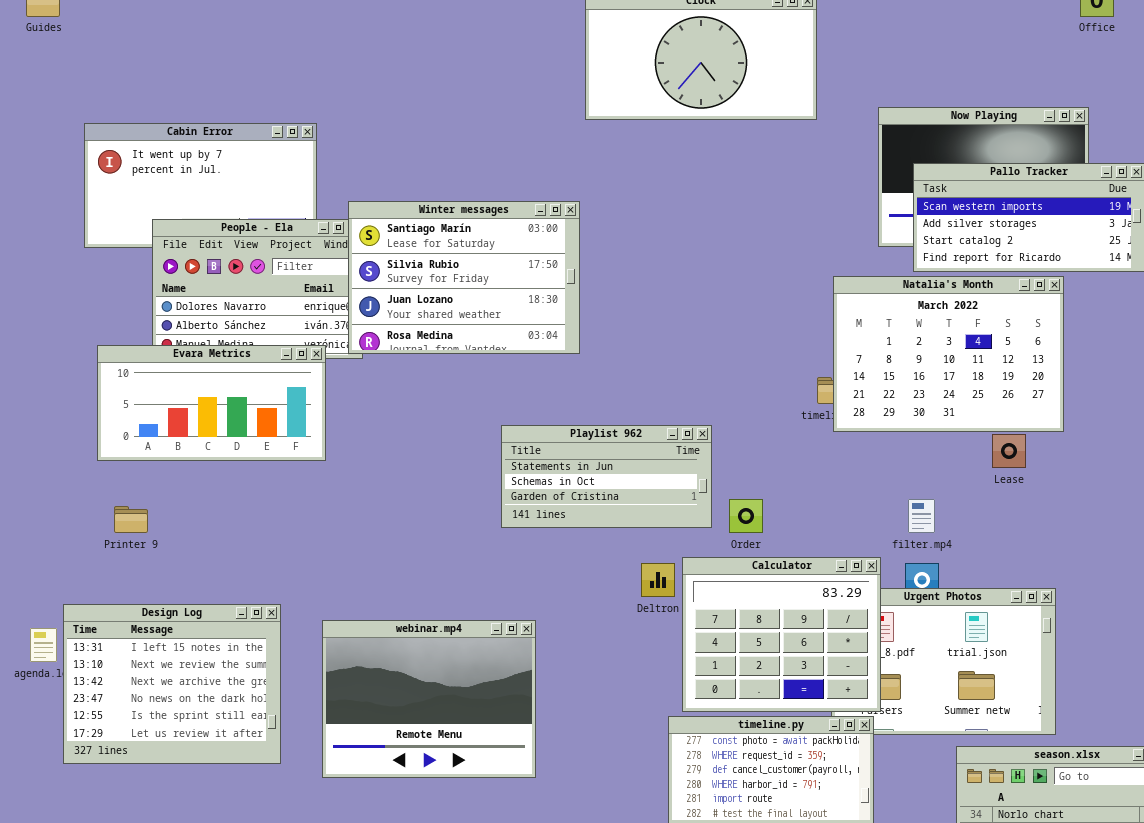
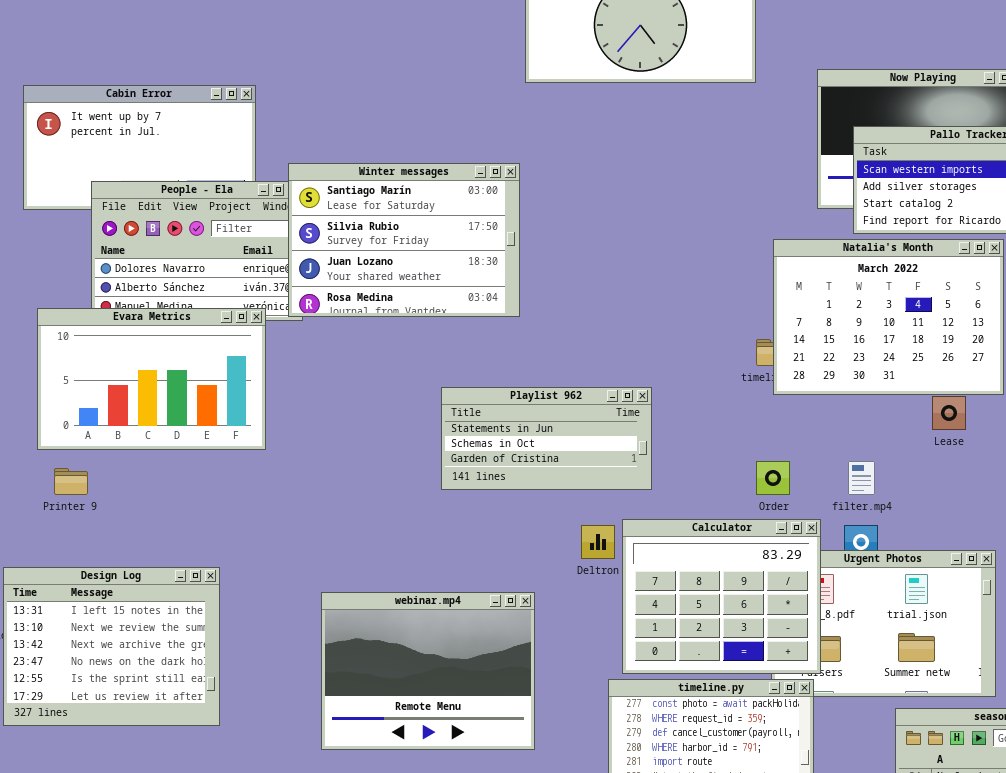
Evara Metrics: [97,345,326,461] -> [37,308,266,450], resized
Order: [729,499,763,533] -> [756,461,790,495], moved
webinar.mp4: [322,620,536,778] -> [321,592,535,750], moved

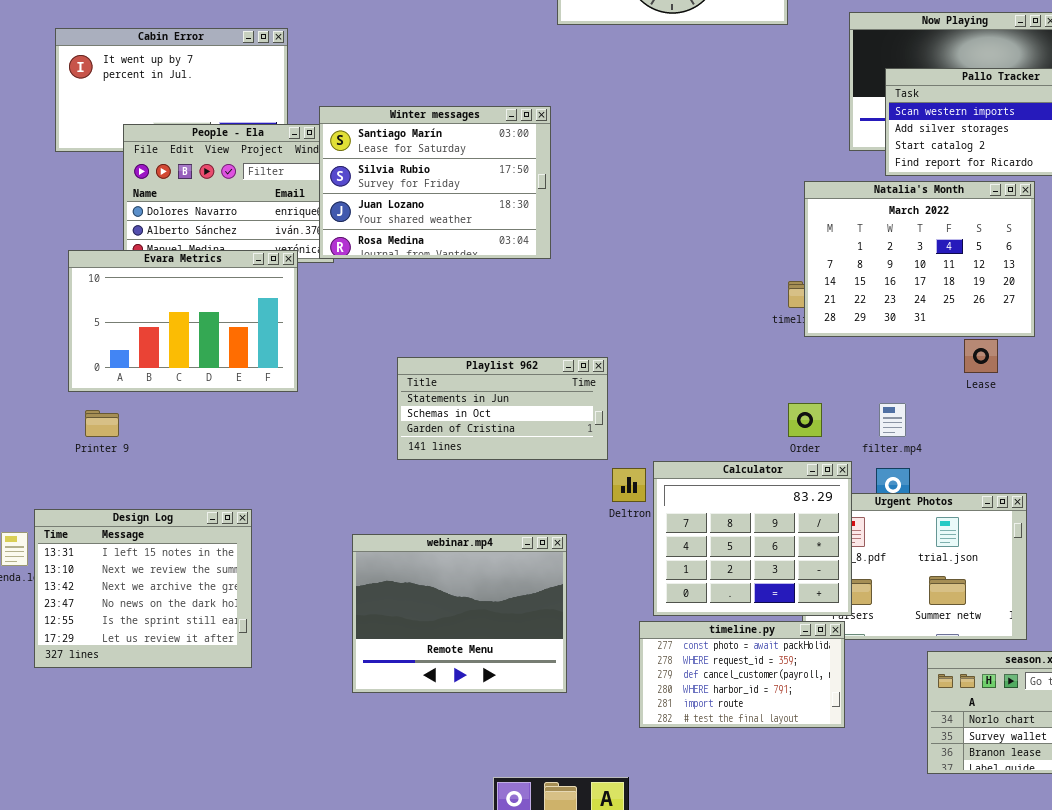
Playlist 962: [441,387,652,490] -> [397,357,608,460], moved

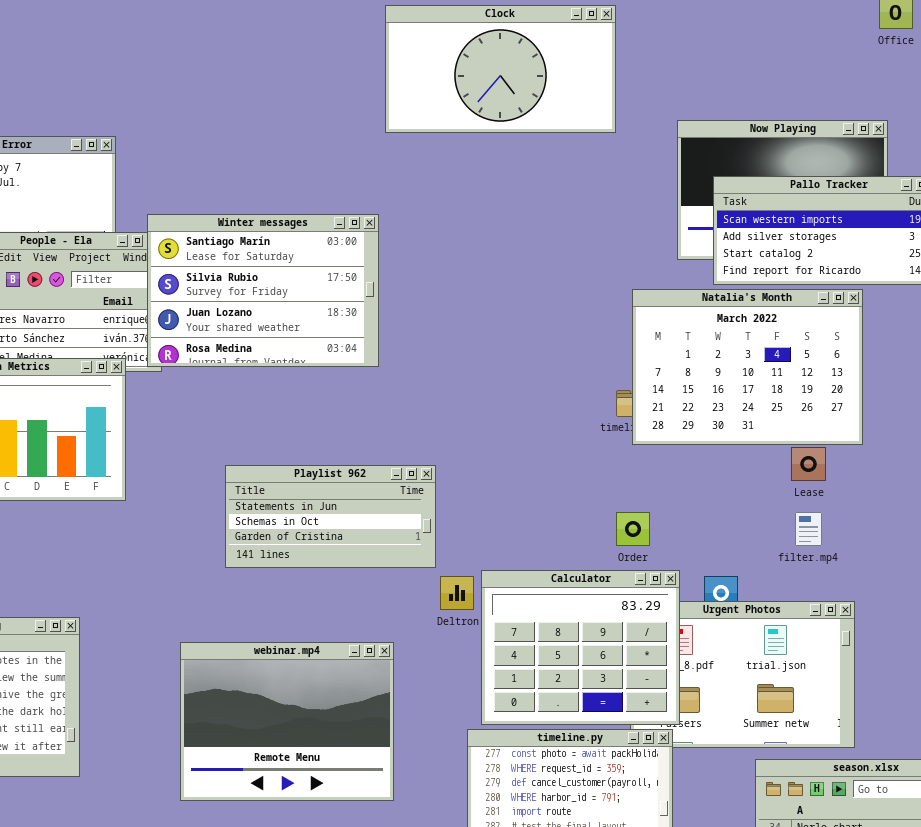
filter.mp4: [879,403,906,437] -> [795,512,822,546], moved

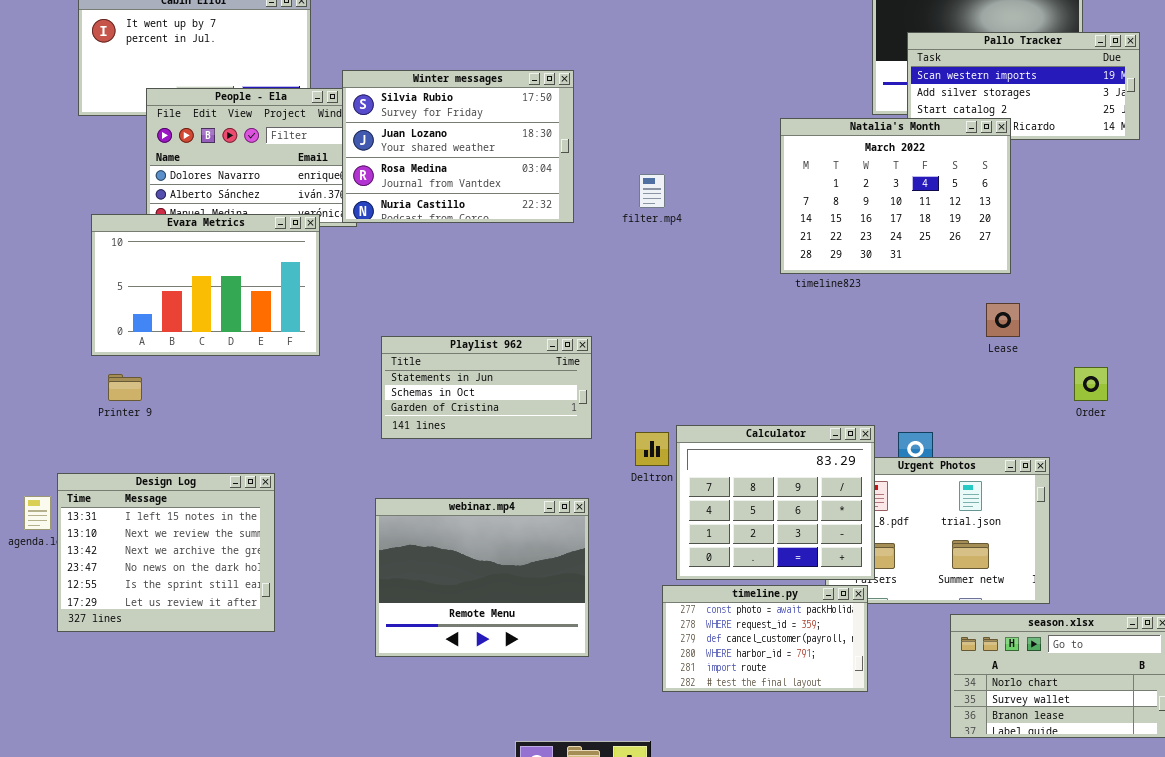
Winter messages: [147,214,379,367] -> [342,70,574,223], scrolled down 1 row
Natalia's Month: [632,289,863,445] -> [780,118,1011,274], moved
Playlist 962: [225,465,436,568] -> [381,336,592,439], moved
Order: [616,512,650,546] -> [1074,367,1108,401], moved
filter.mp4: [795,512,822,546] -> [639,174,665,208], moved

